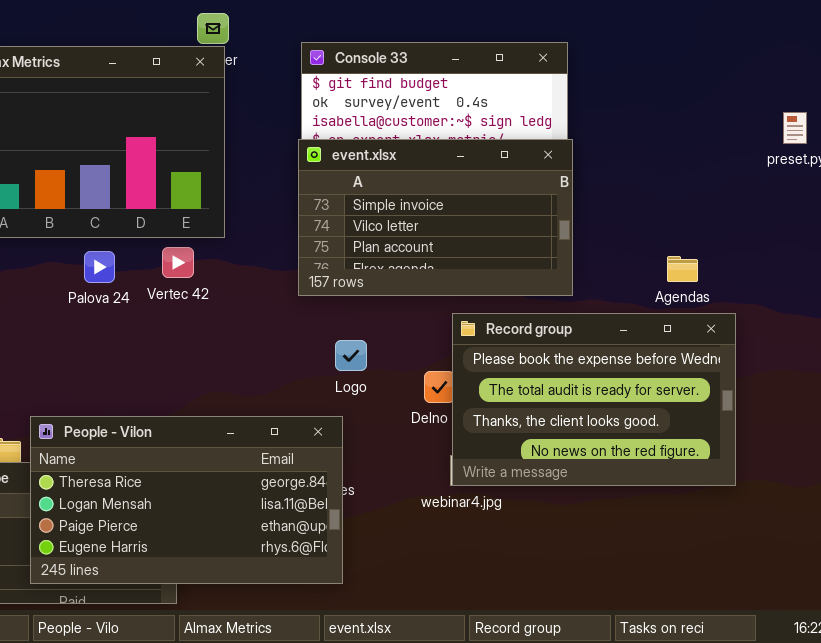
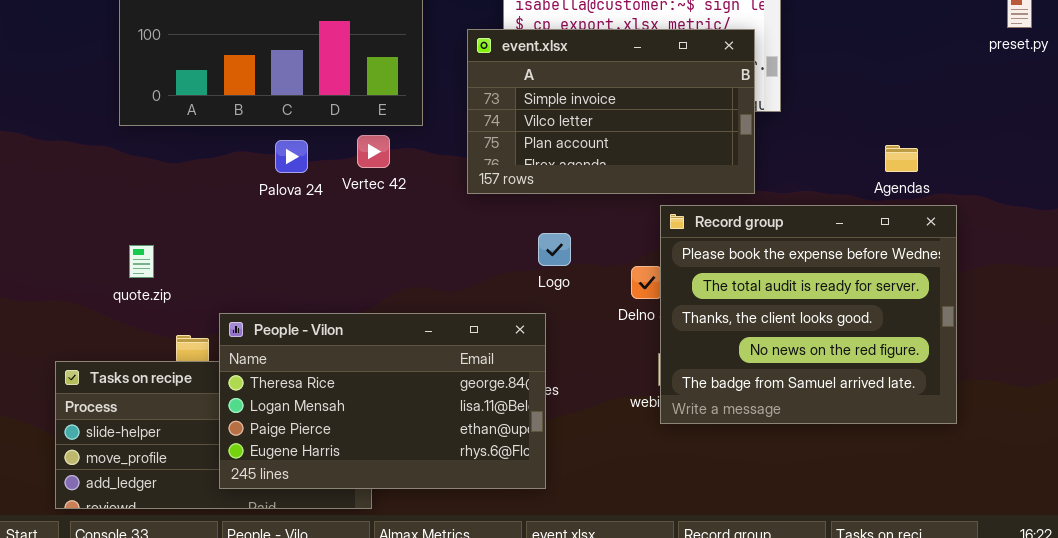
event.xlsx: [298,139,573,296] -> [467,29,755,194], moved
Record group: [452,313,736,486] -> [660,205,957,424], resized

